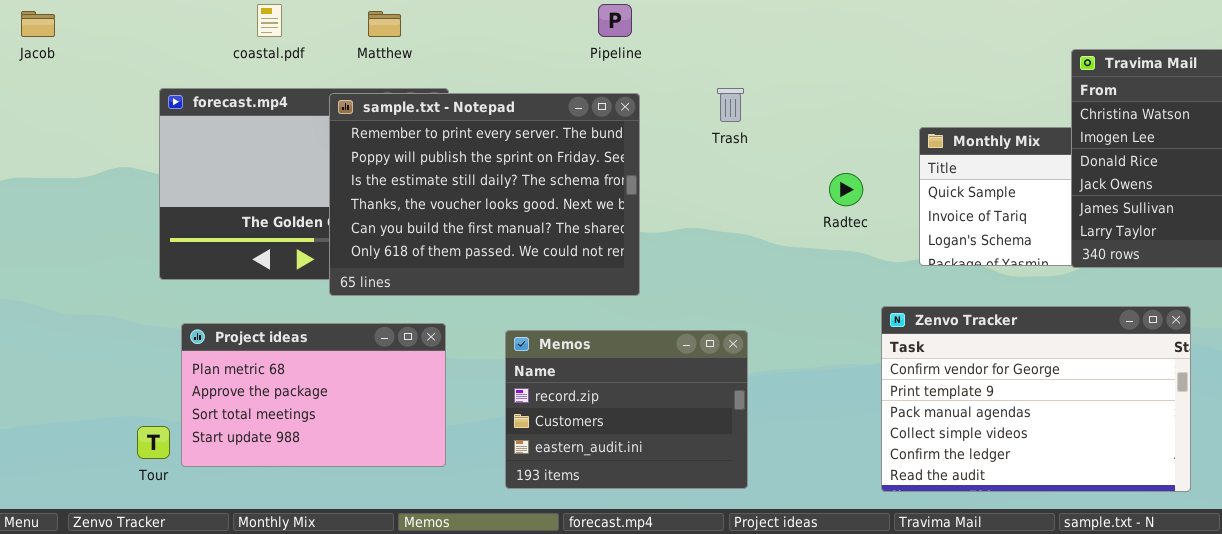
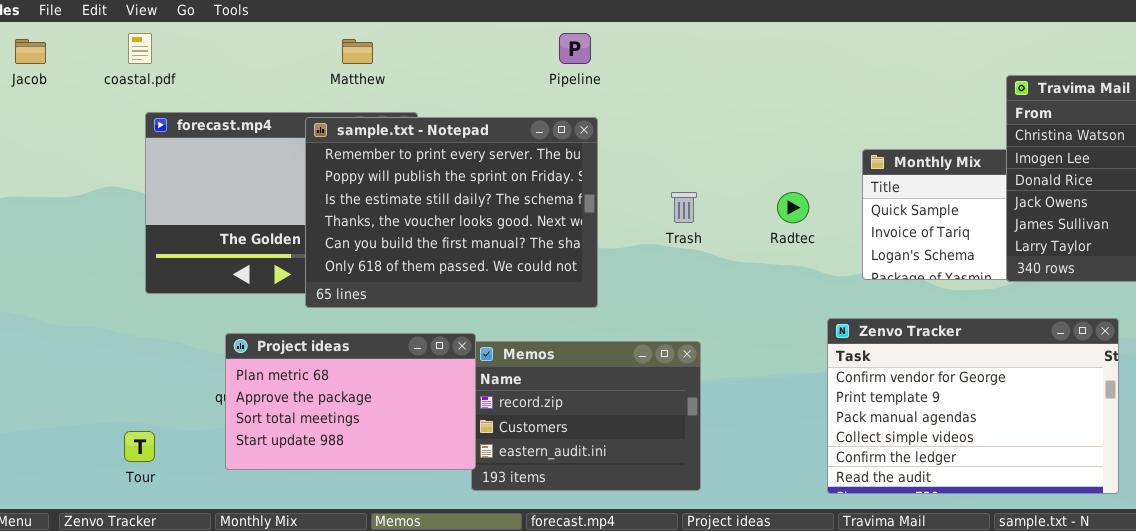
coastal.pdf: [257,4,282,37] -> [128,33,152,64], moved
Trash: [717,88,744,122] -> [671,192,697,223], moved
Project ideas: [181,323,446,467] -> [225,333,476,470], moved

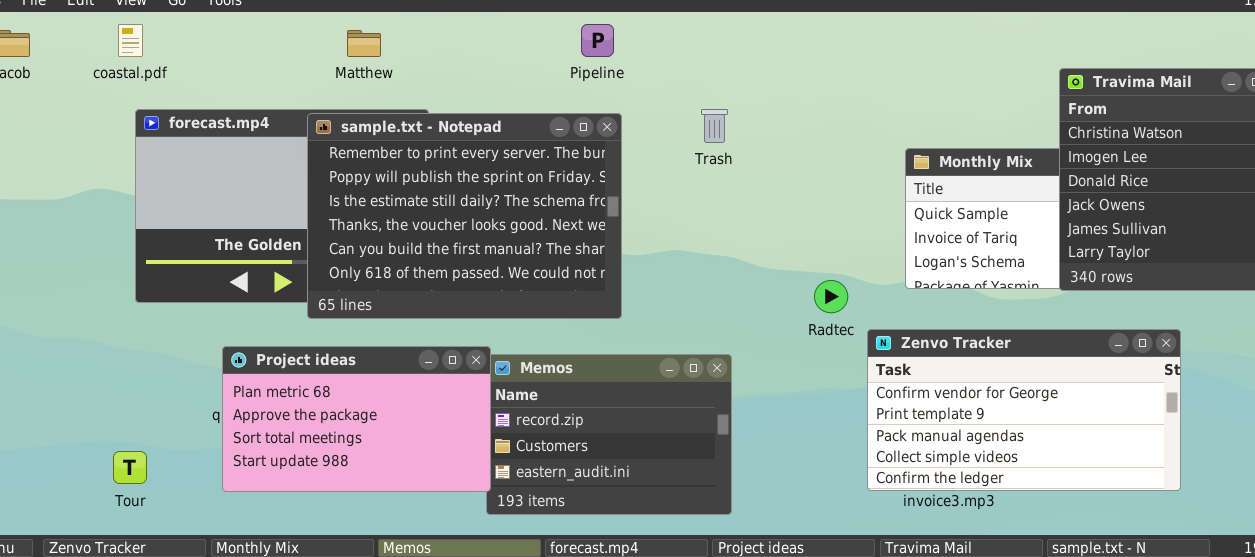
Trash: [671,192,697,223] -> [701,109,728,143], moved
Radtec: [777,192,809,223] -> [814,280,848,313], moved
Zenvo Tracker: [827,318,1119,494] -> [867,329,1181,491], resized

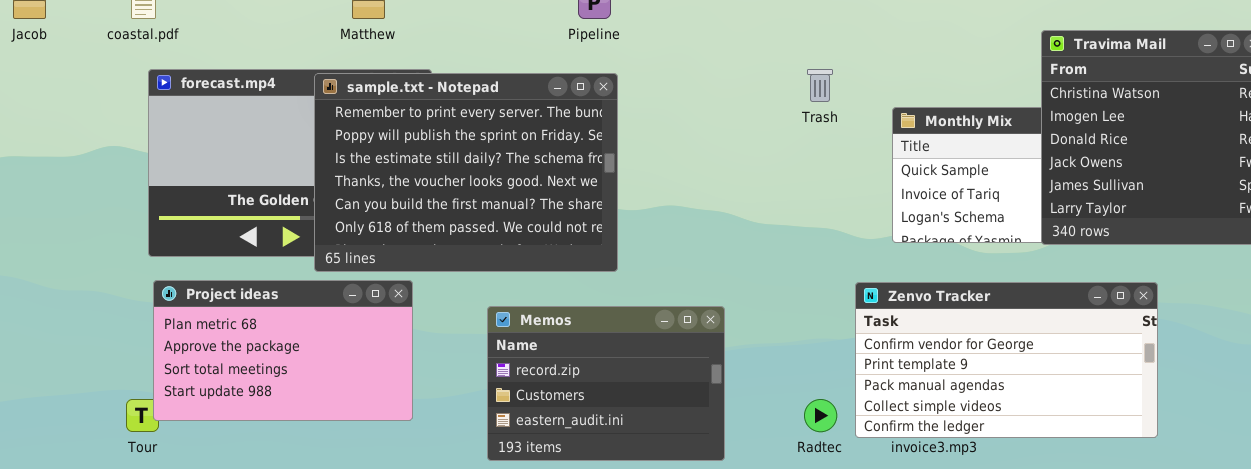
Trash: [701,109,728,143] -> [807,69,833,102], moved
Radtec: [814,280,848,313] -> [804,399,837,432], moved
Project ideas: [222,346,491,492] -> [153,280,413,421], moved

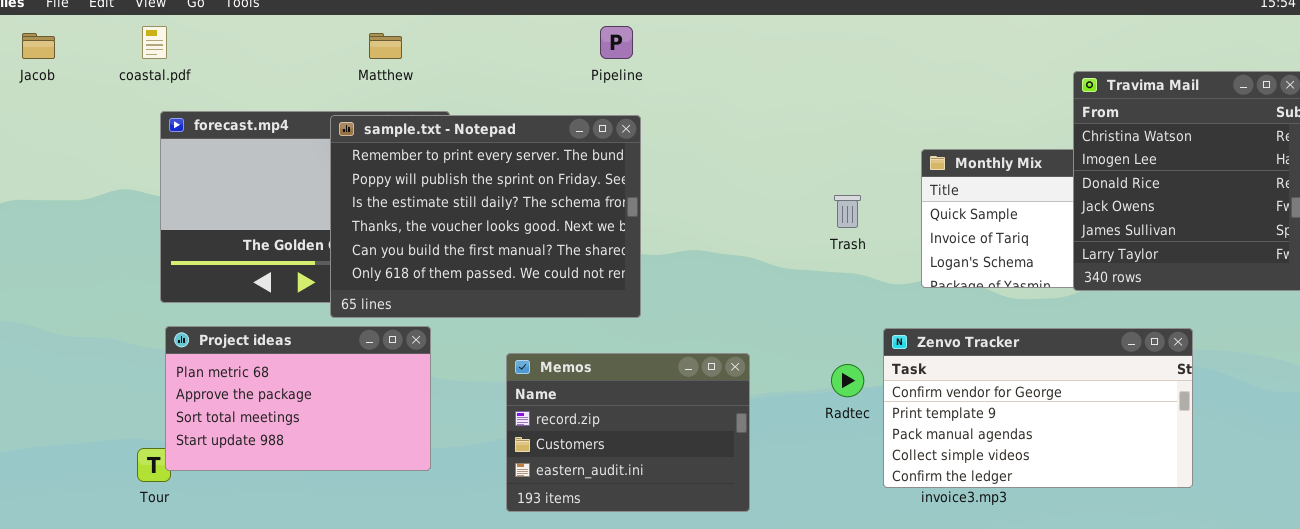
Trash: [807,69,833,102] -> [834,195,861,228], moved
Radtec: [804,399,837,432] -> [831,364,864,397], moved

